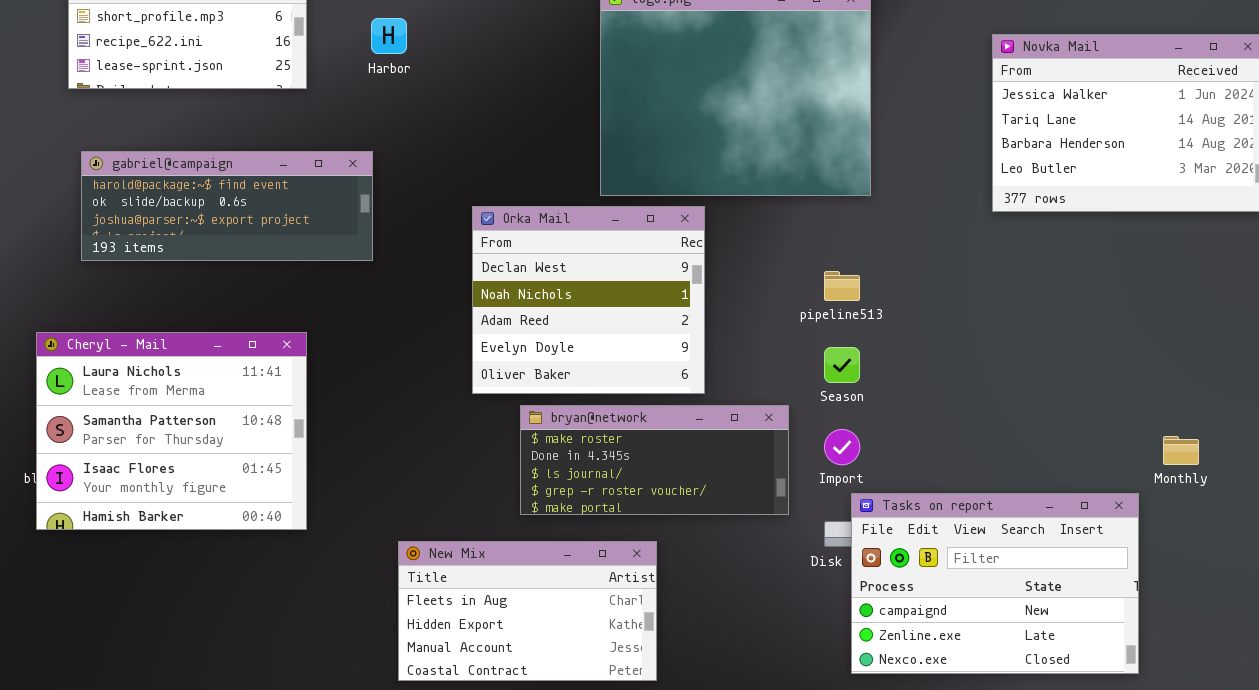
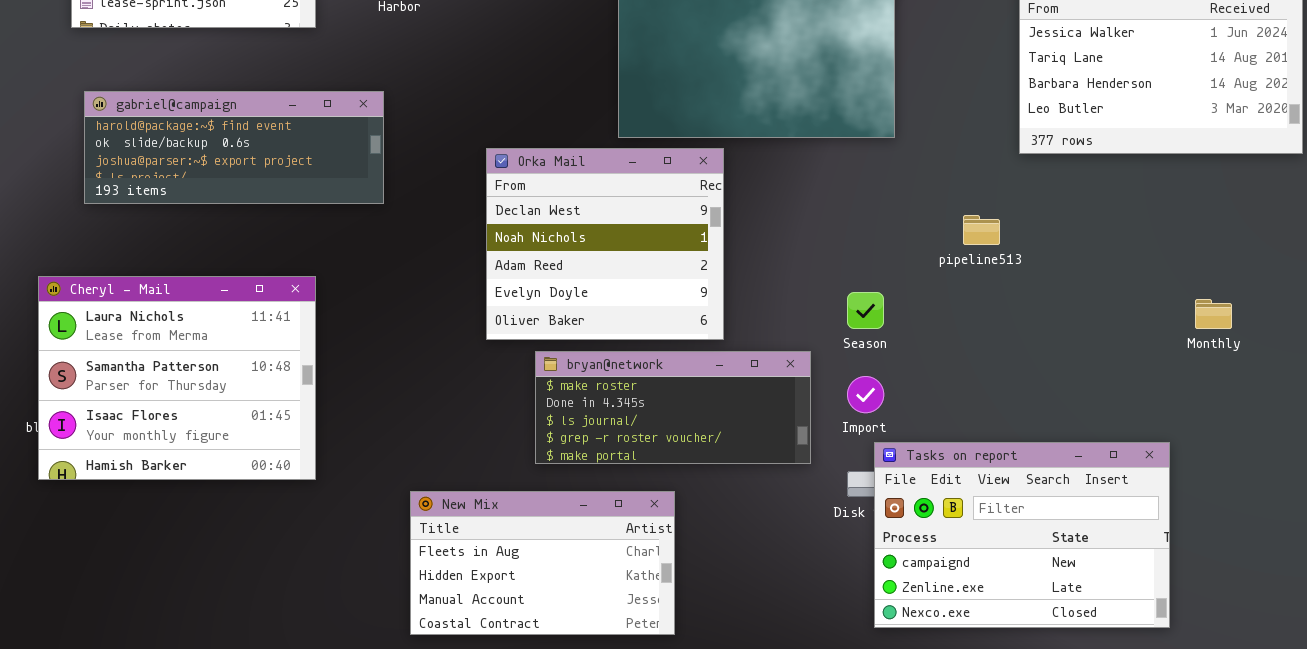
pipeline513: [824,271,860,301] -> [963,215,1000,245], moved
Monthly: [1163,436,1199,465] -> [1195,299,1232,329], moved

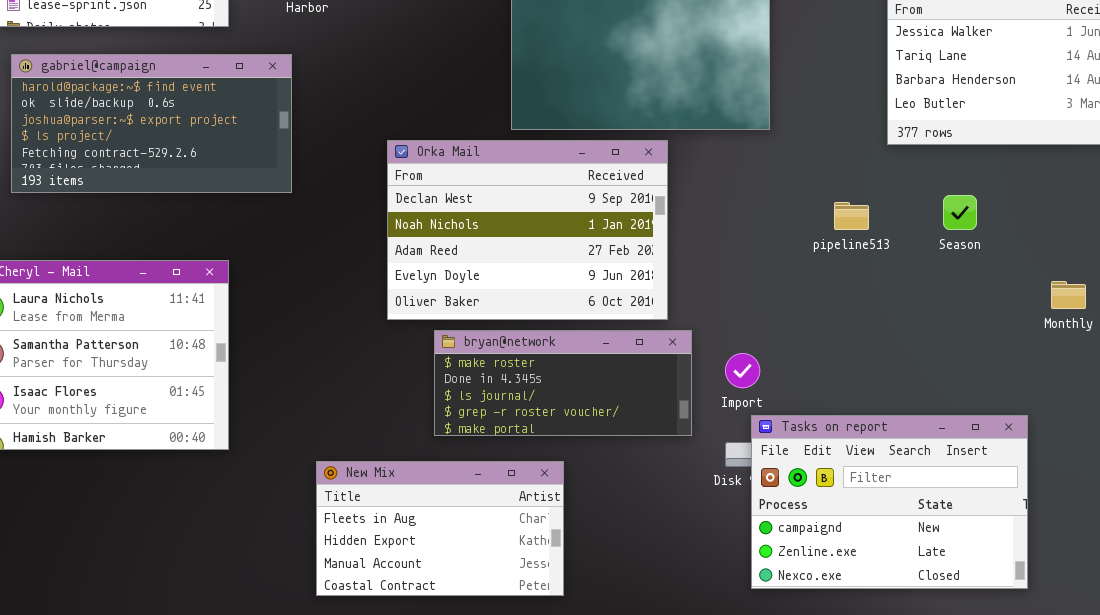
gabriel@campaign: [84,91,384,204] -> [11,54,292,193], resized
Orka Mail: [486,148,724,340] -> [387,140,668,320], resized
Season: [847,292,884,329] -> [943,195,977,230], moved

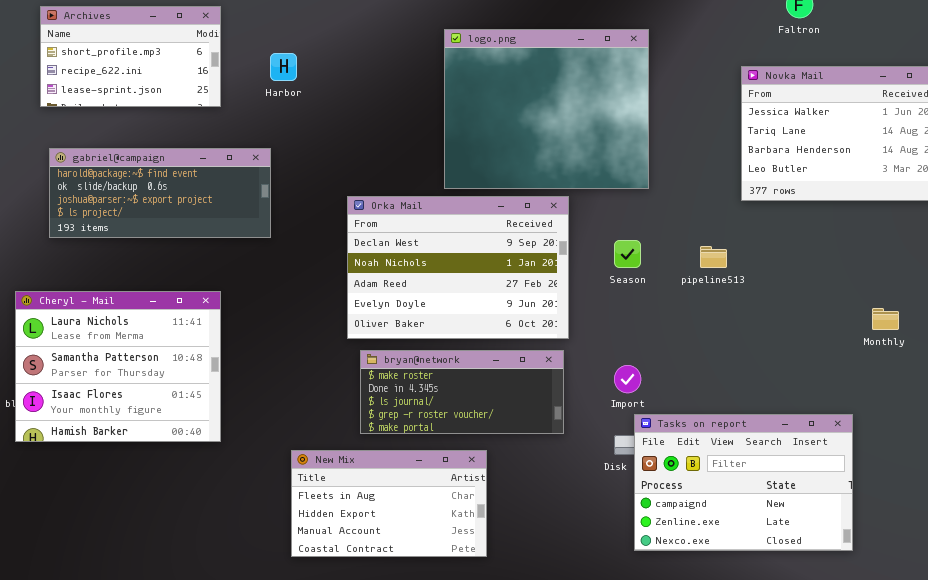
gabriel@campaign: [11,54,292,193] -> [49,148,271,238], resized
Season: [943,195,977,230] -> [614,240,641,268], moved
bryan@network: [434,330,692,436] -> [360,350,564,434], moved

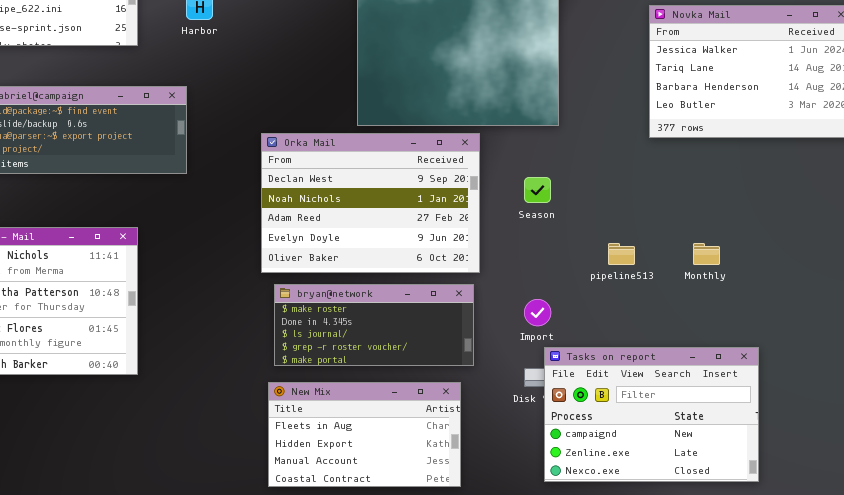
pipeline513: [700,246,727,268] -> [608,243,635,265], moved
Monthly: [872,308,899,330] -> [693,243,720,265], moved
New Mix: [291,450,487,557] -> [268,382,461,487], moved

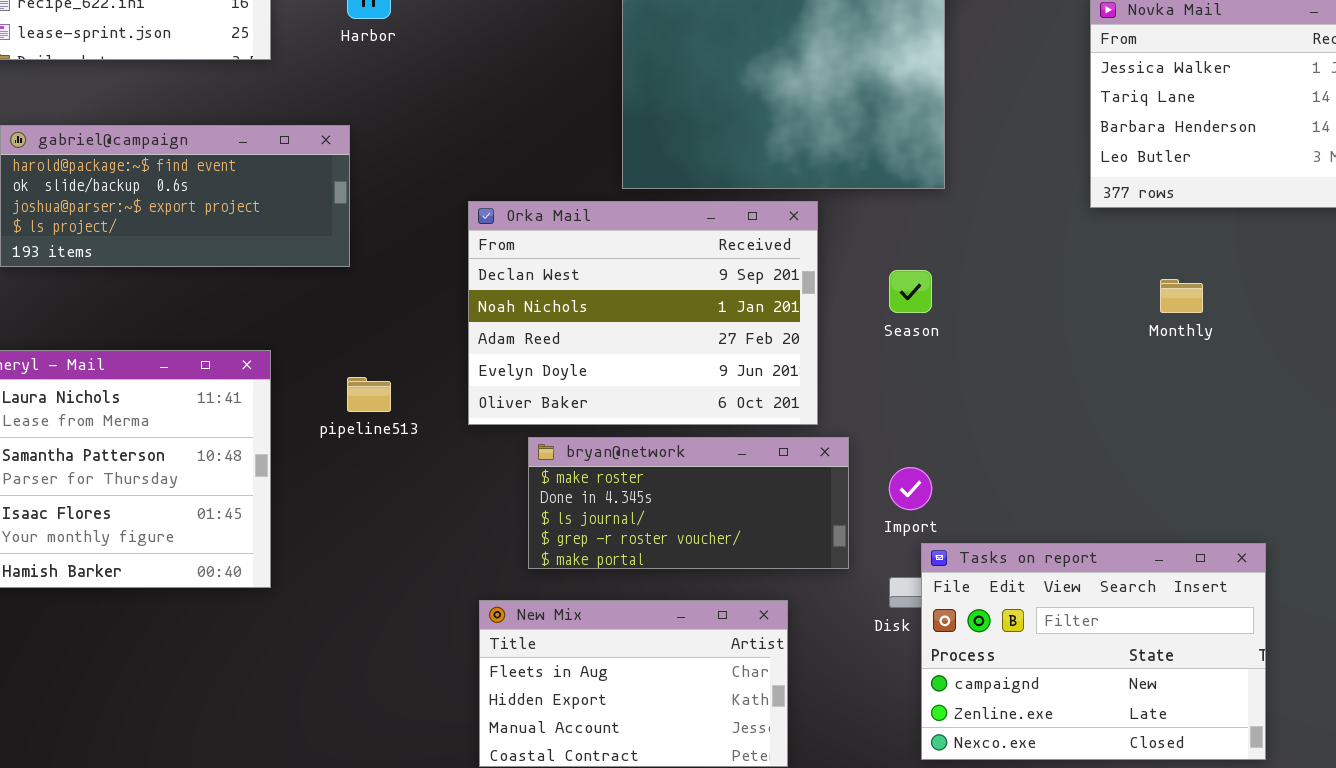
pipeline513: [608,243,635,265] -> [347,377,391,412], moved
Monthly: [693,243,720,265] -> [1160,279,1203,313], moved
bryan@network: [274,284,474,366] -> [528,437,849,569], moved

